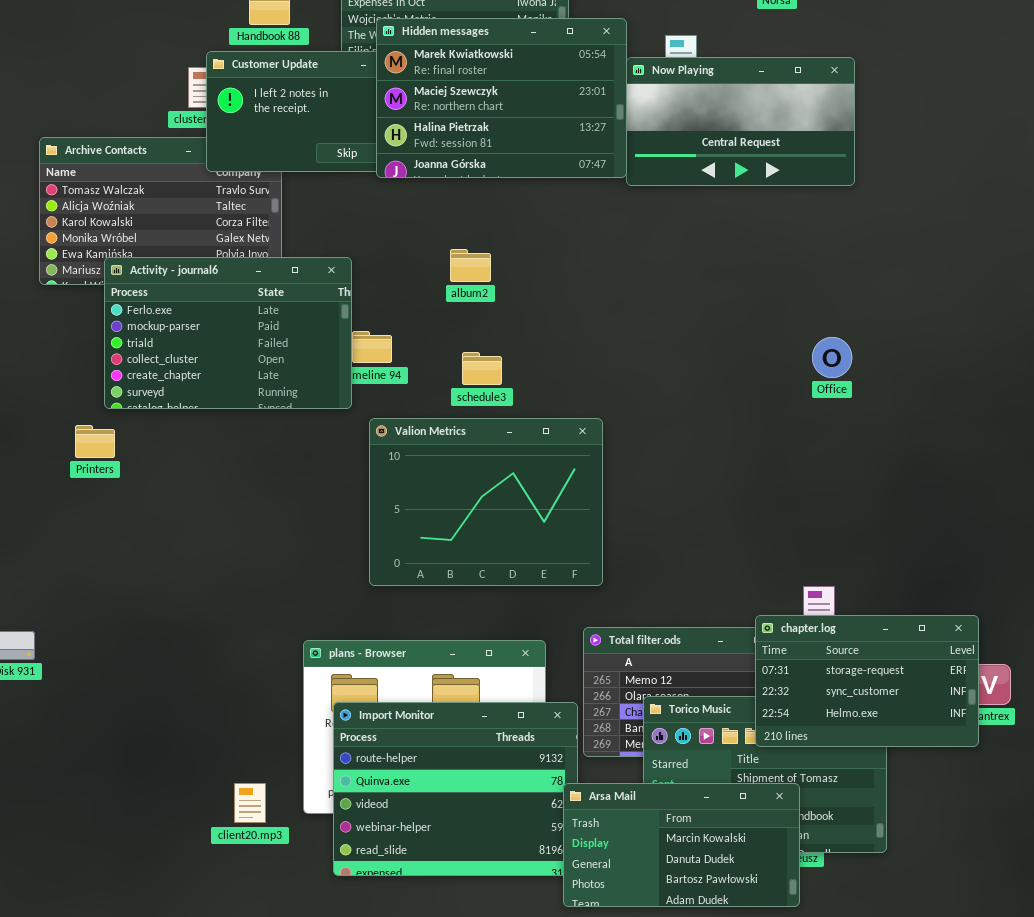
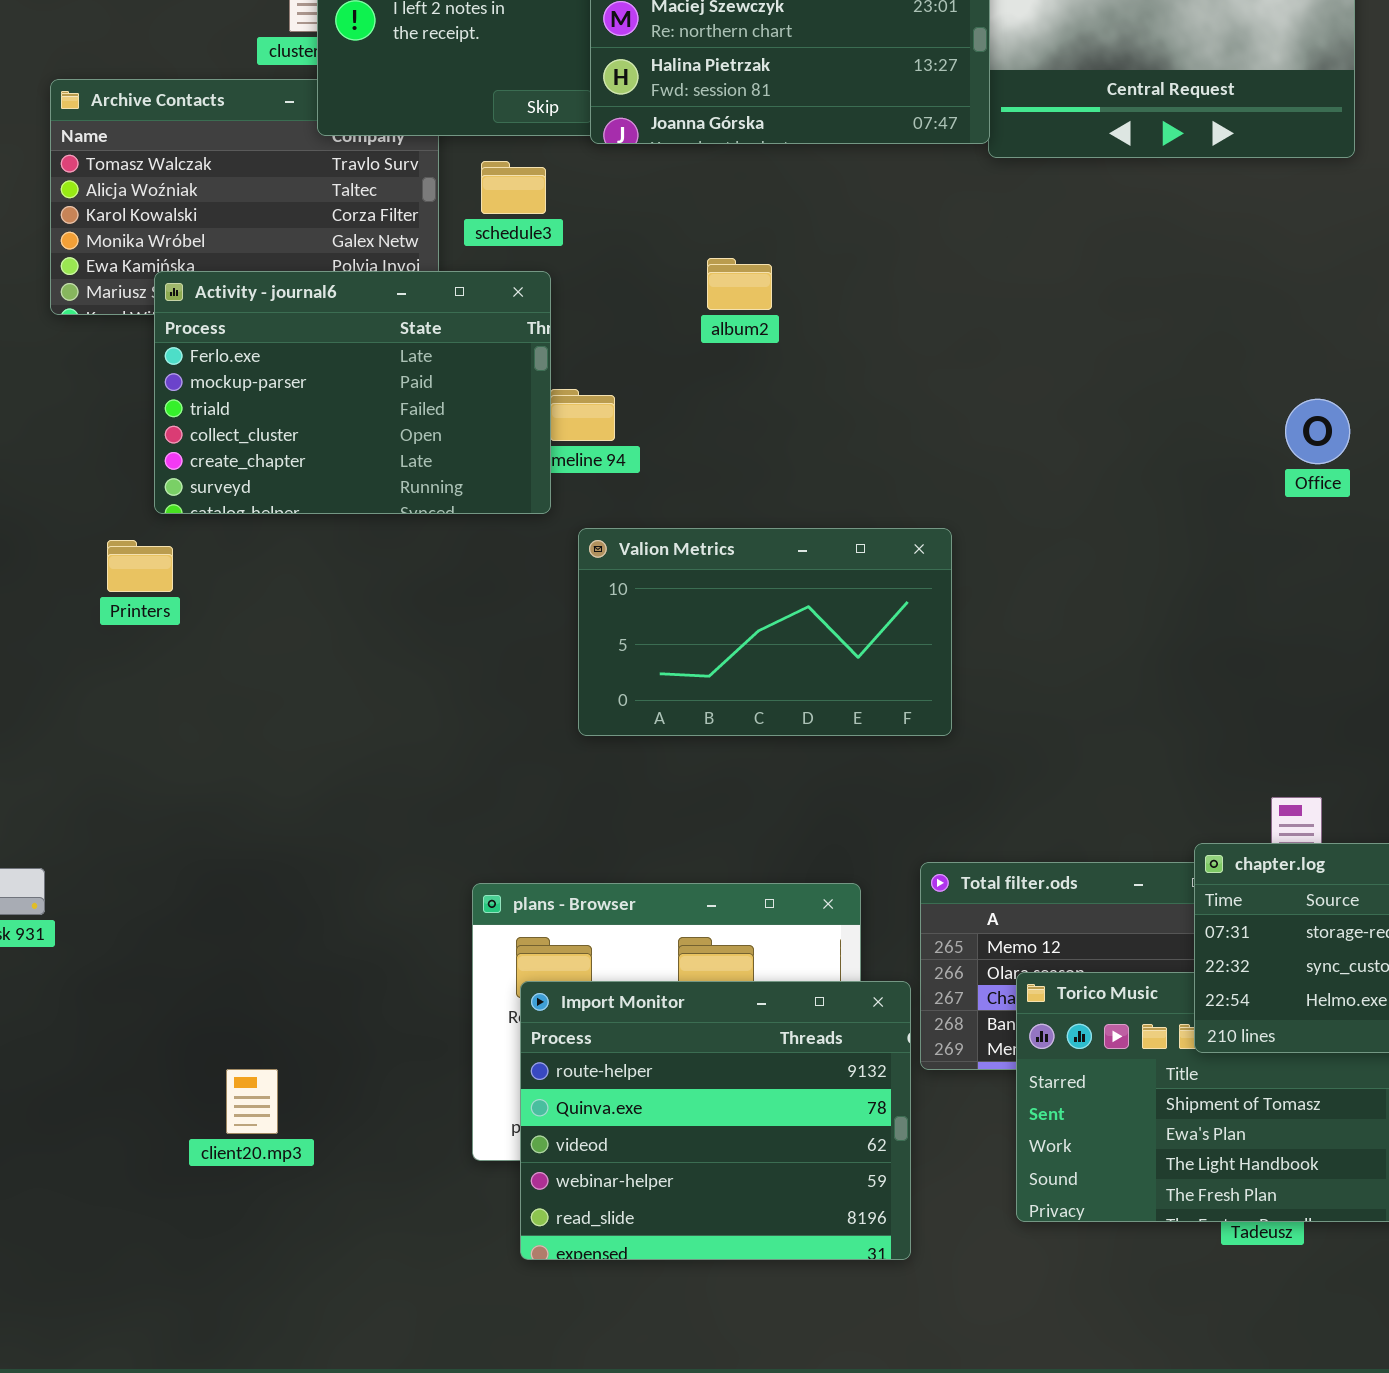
schedule3: [462,352,502,385] -> [481,161,546,214], moved
Valion Metrics: [369,418,603,586] -> [578,528,952,736], resized
client20.mp3: [234,783,266,823] -> [226,1069,278,1134], moved
Arsa Mail: [563,783,800,907] -> none, closed

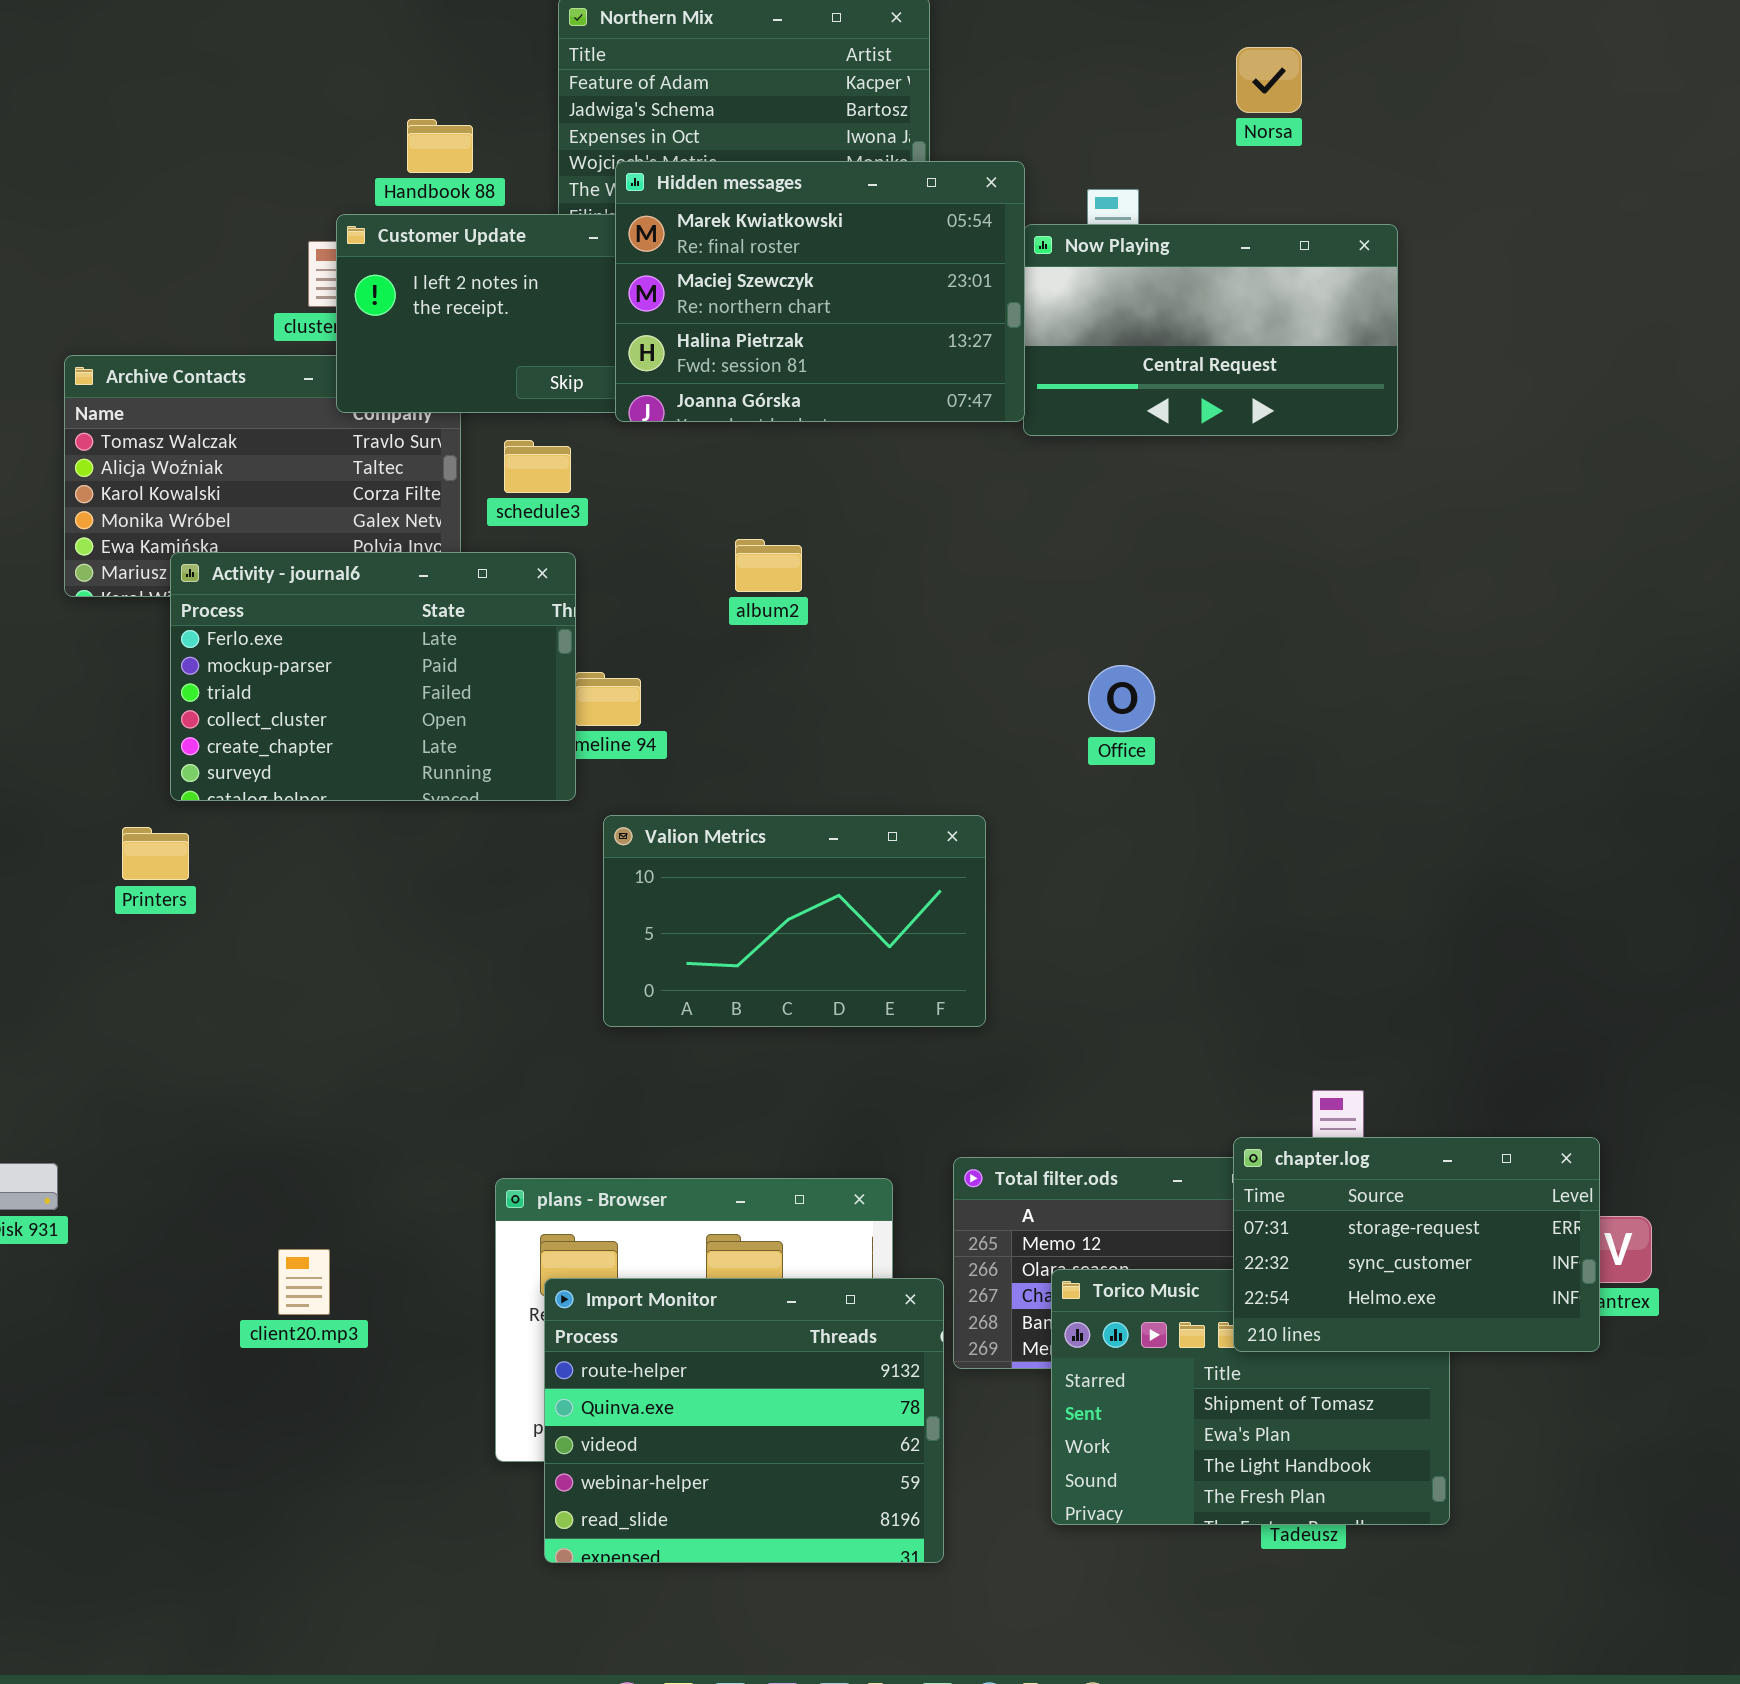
Office: [1285,399,1350,464] -> [1088,665,1155,732], moved
client20.mp3: [226,1069,278,1134] -> [278,1249,330,1315], moved

